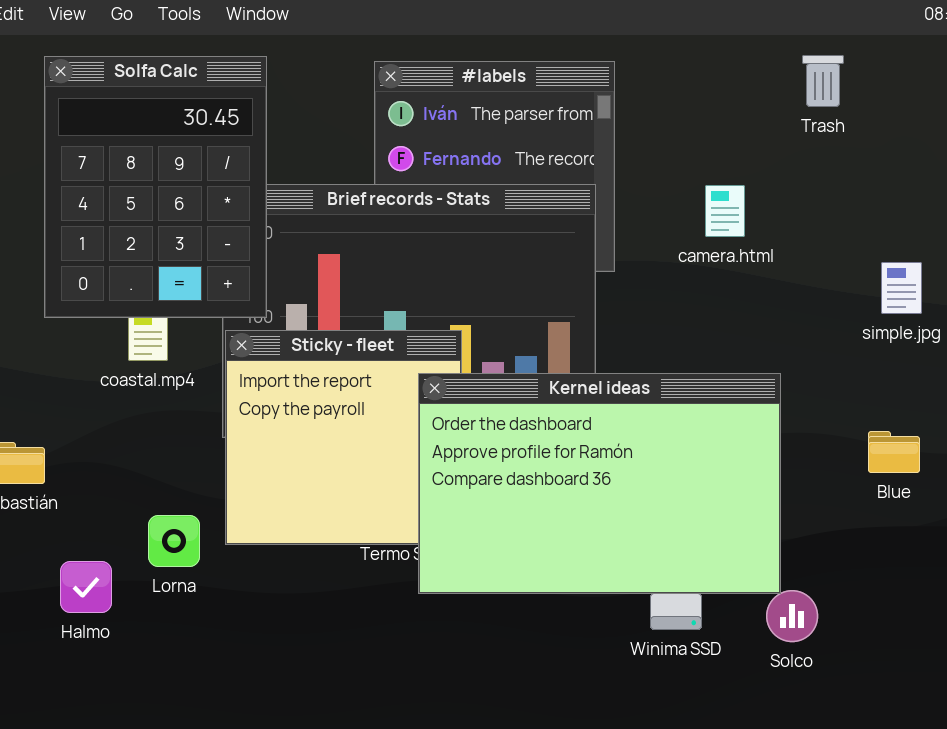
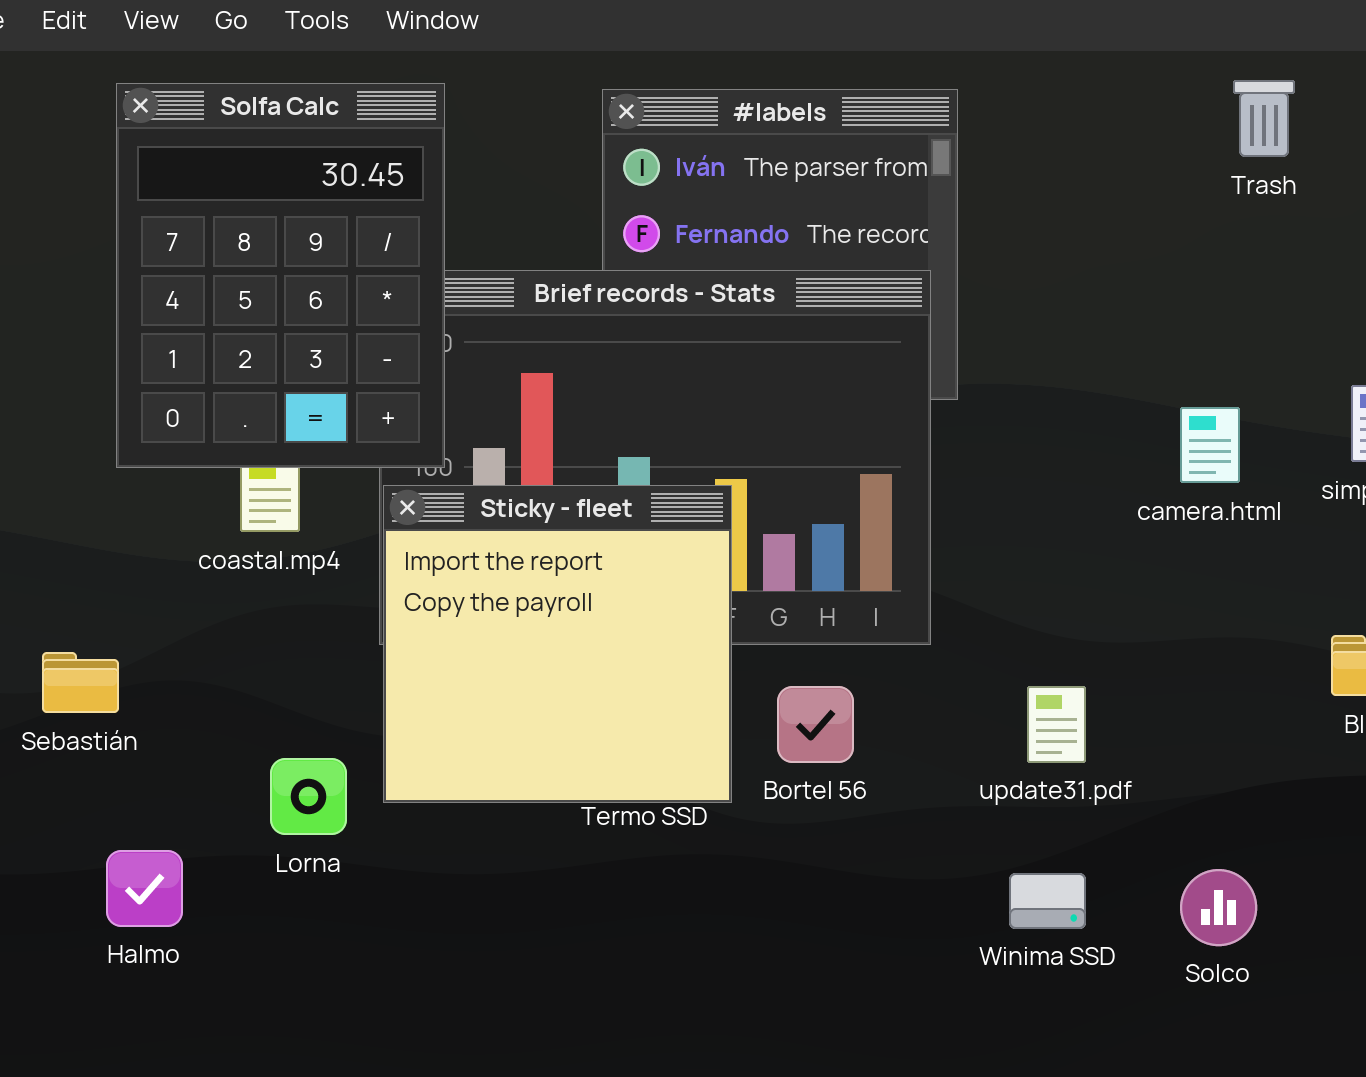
camera.html: [705,185,745,237] -> [1180,407,1240,483], moved
Kernel ideas: [418,373,781,594] -> none, closed
Halmo: [60,561,112,613] -> [106,850,183,927], moved

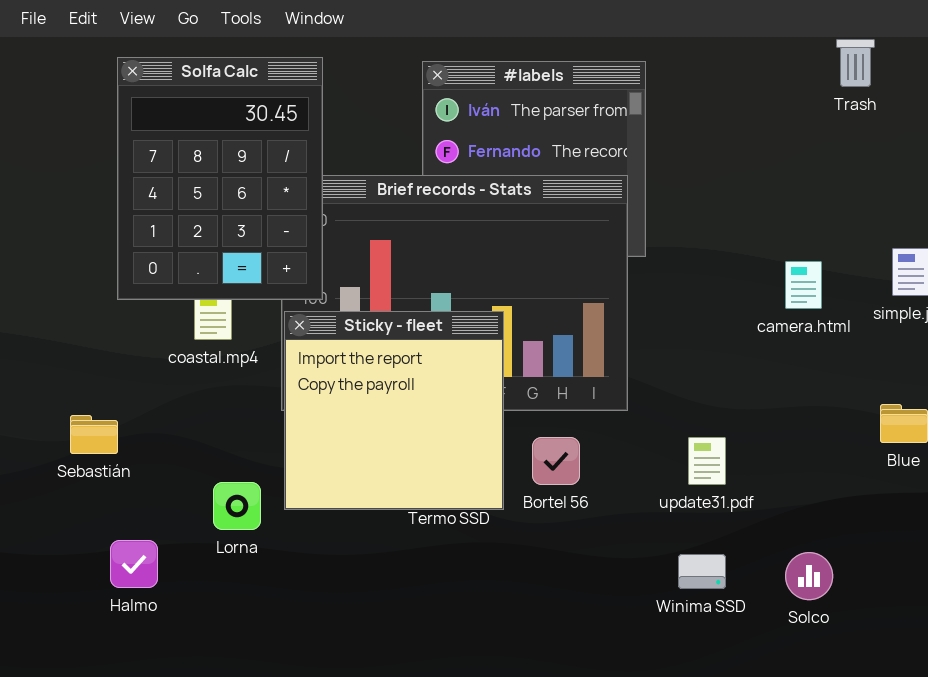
Trash: [1233,80,1295,157] -> [836,39,875,87], moved

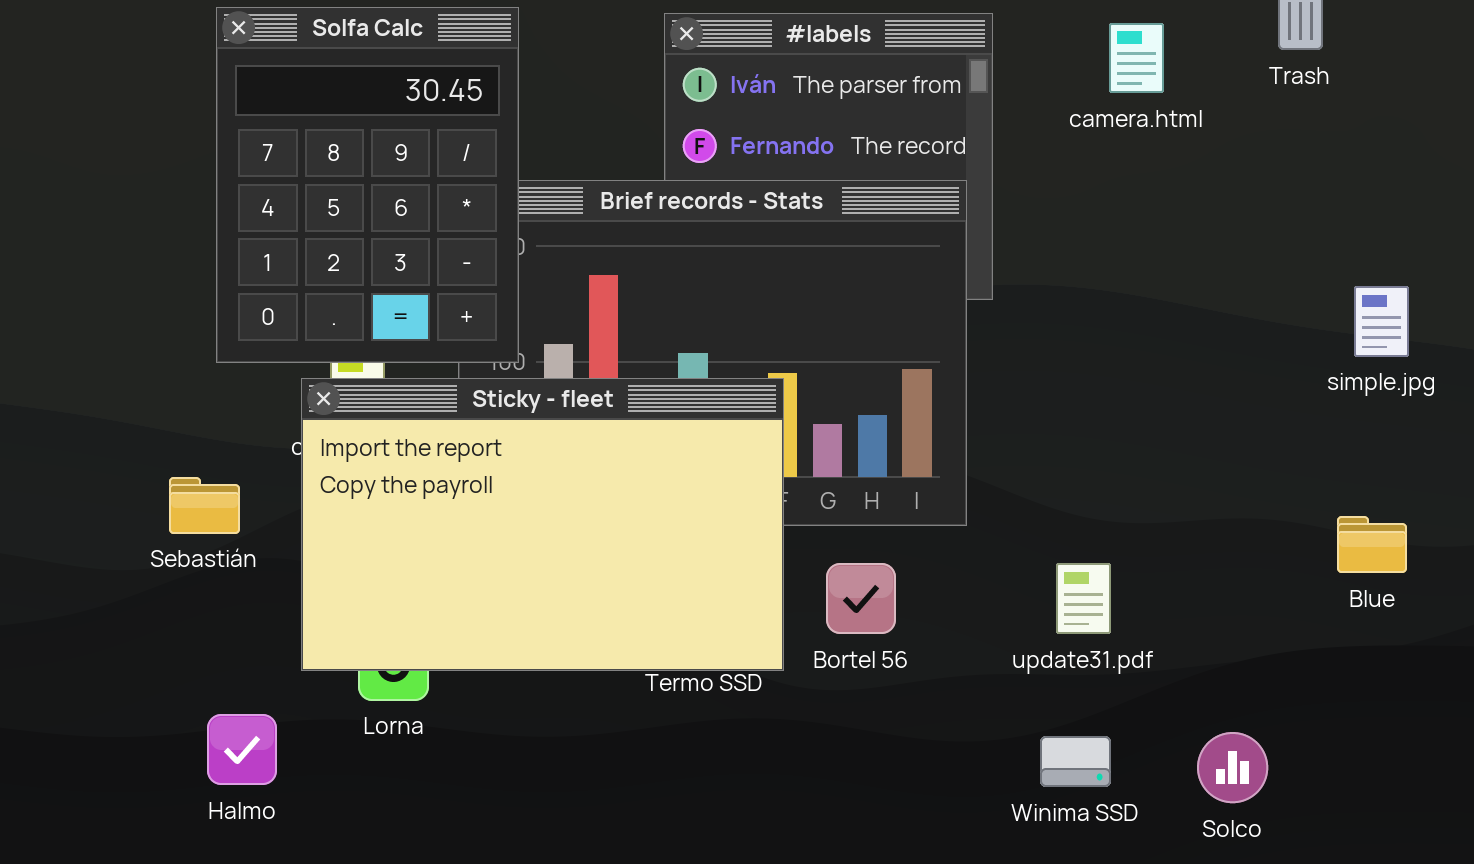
camera.html: [785,261,822,309] -> [1109,23,1164,93], moved
Sticky - fleet: [284,311,504,510] -> [301,378,784,671], resized
Sebastián: [70,415,118,454] -> [169,477,240,534], moved

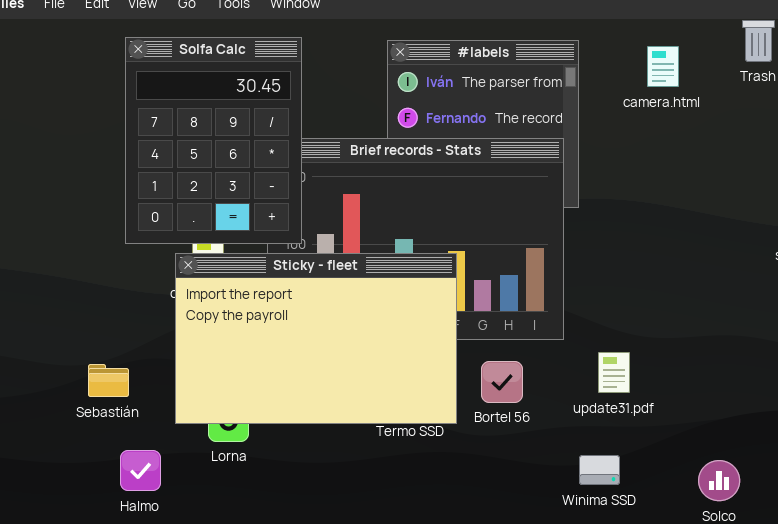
Sebastián: [169,477,240,534] -> [88,364,129,397], moved
update31.pdf: [1056,563,1111,634] -> [598,352,630,393], moved
Winima SSD: [1040,736,1111,787] -> [579,455,620,485], moved

